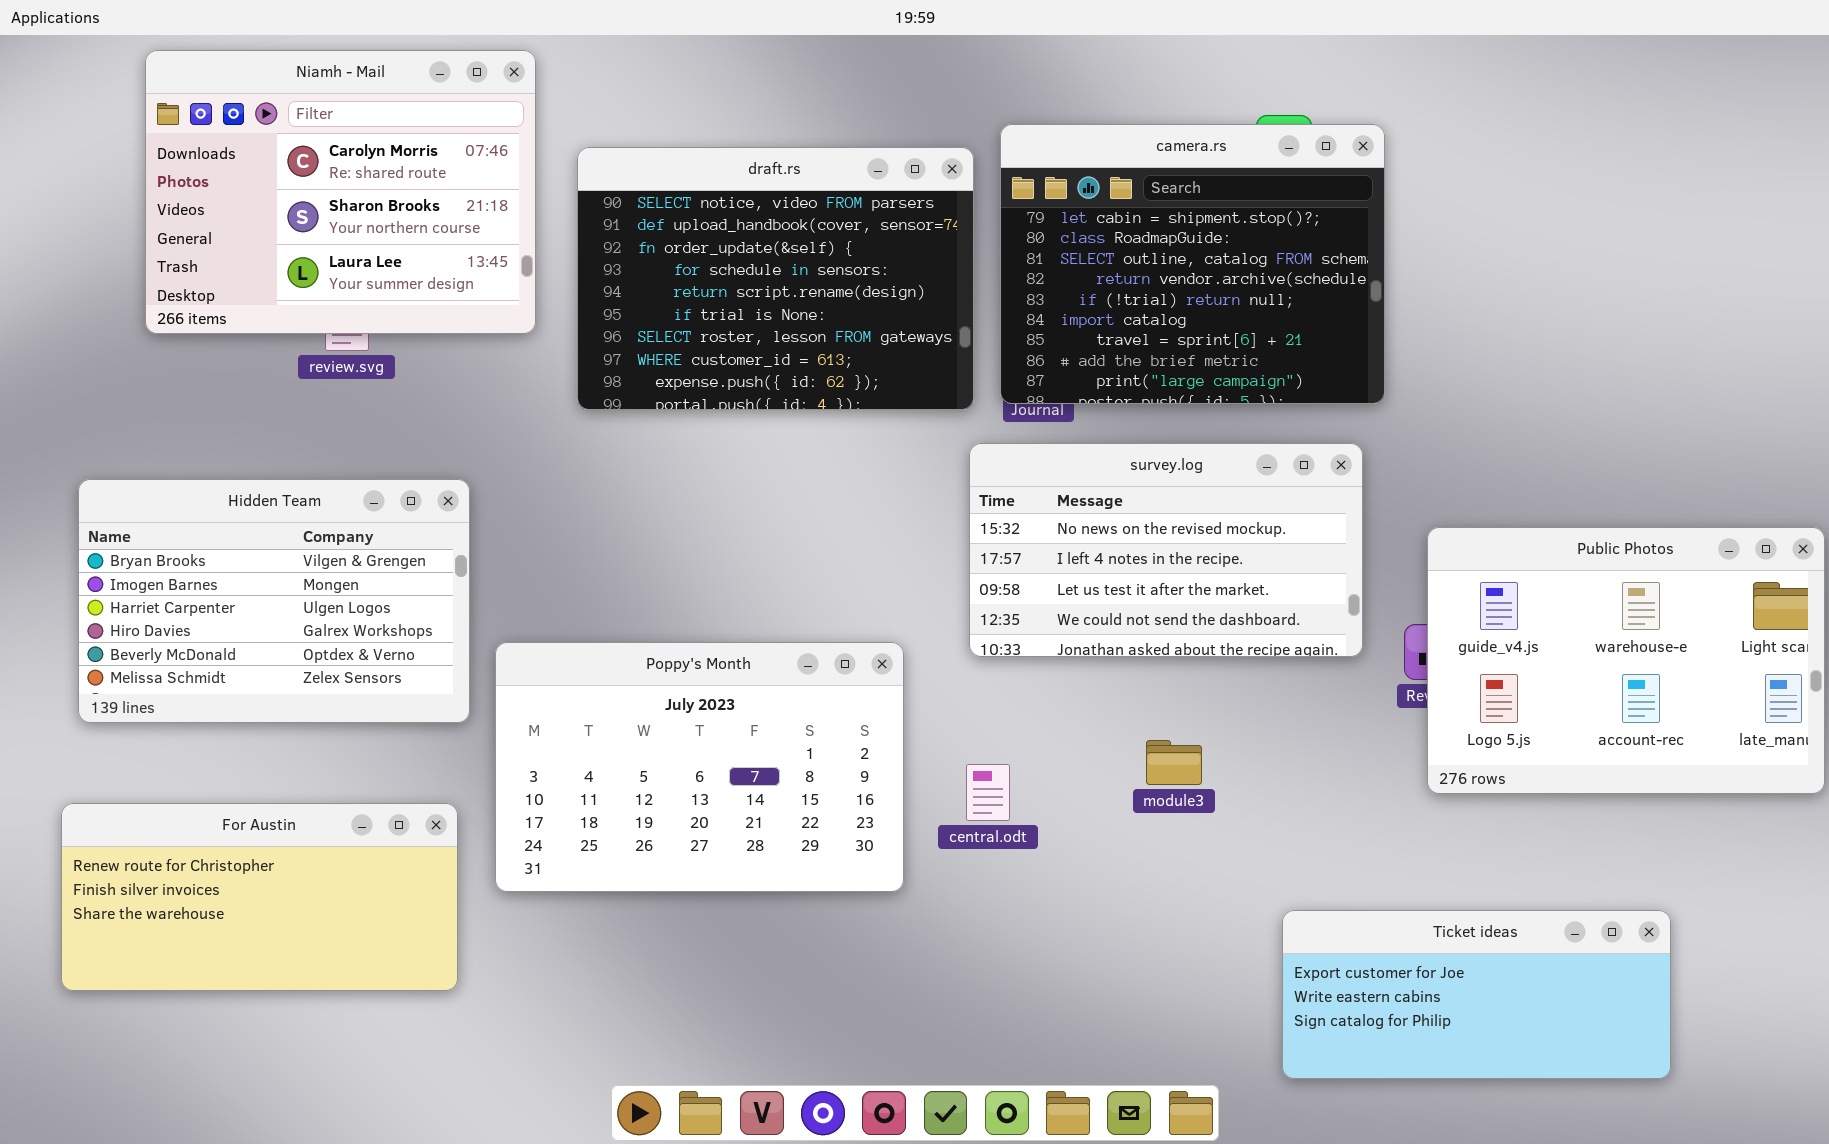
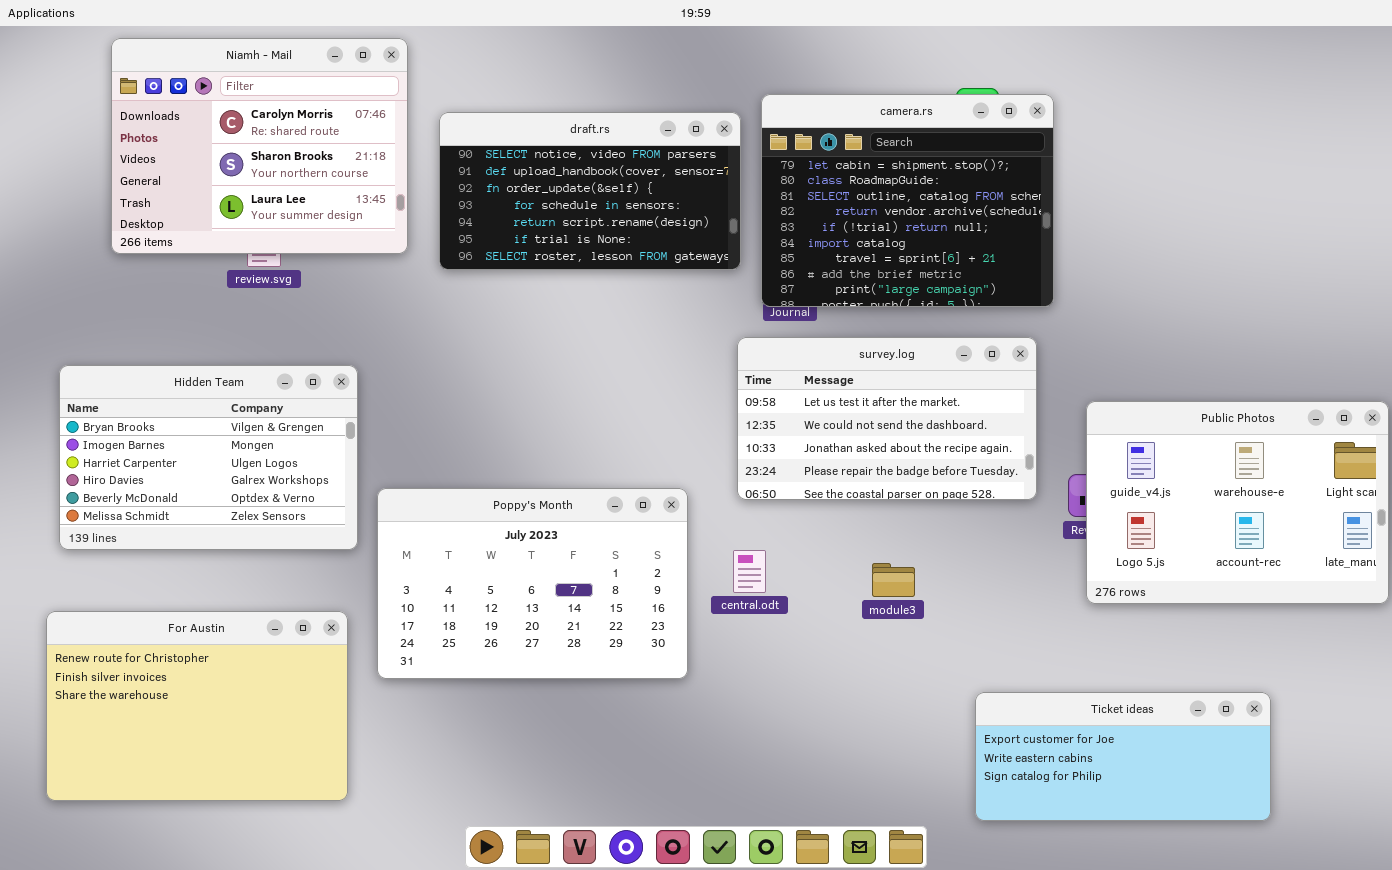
draft.rs: [577,147,974,410] -> [439,112,741,270], resized
survey.log: [969,443,1363,657] -> [737,337,1037,500], scrolled down 2 rows
central.odt: [966,764,1010,821] -> [733,550,766,593], moved
For Austin: [61,803,458,991] -> [46,611,348,801], resized

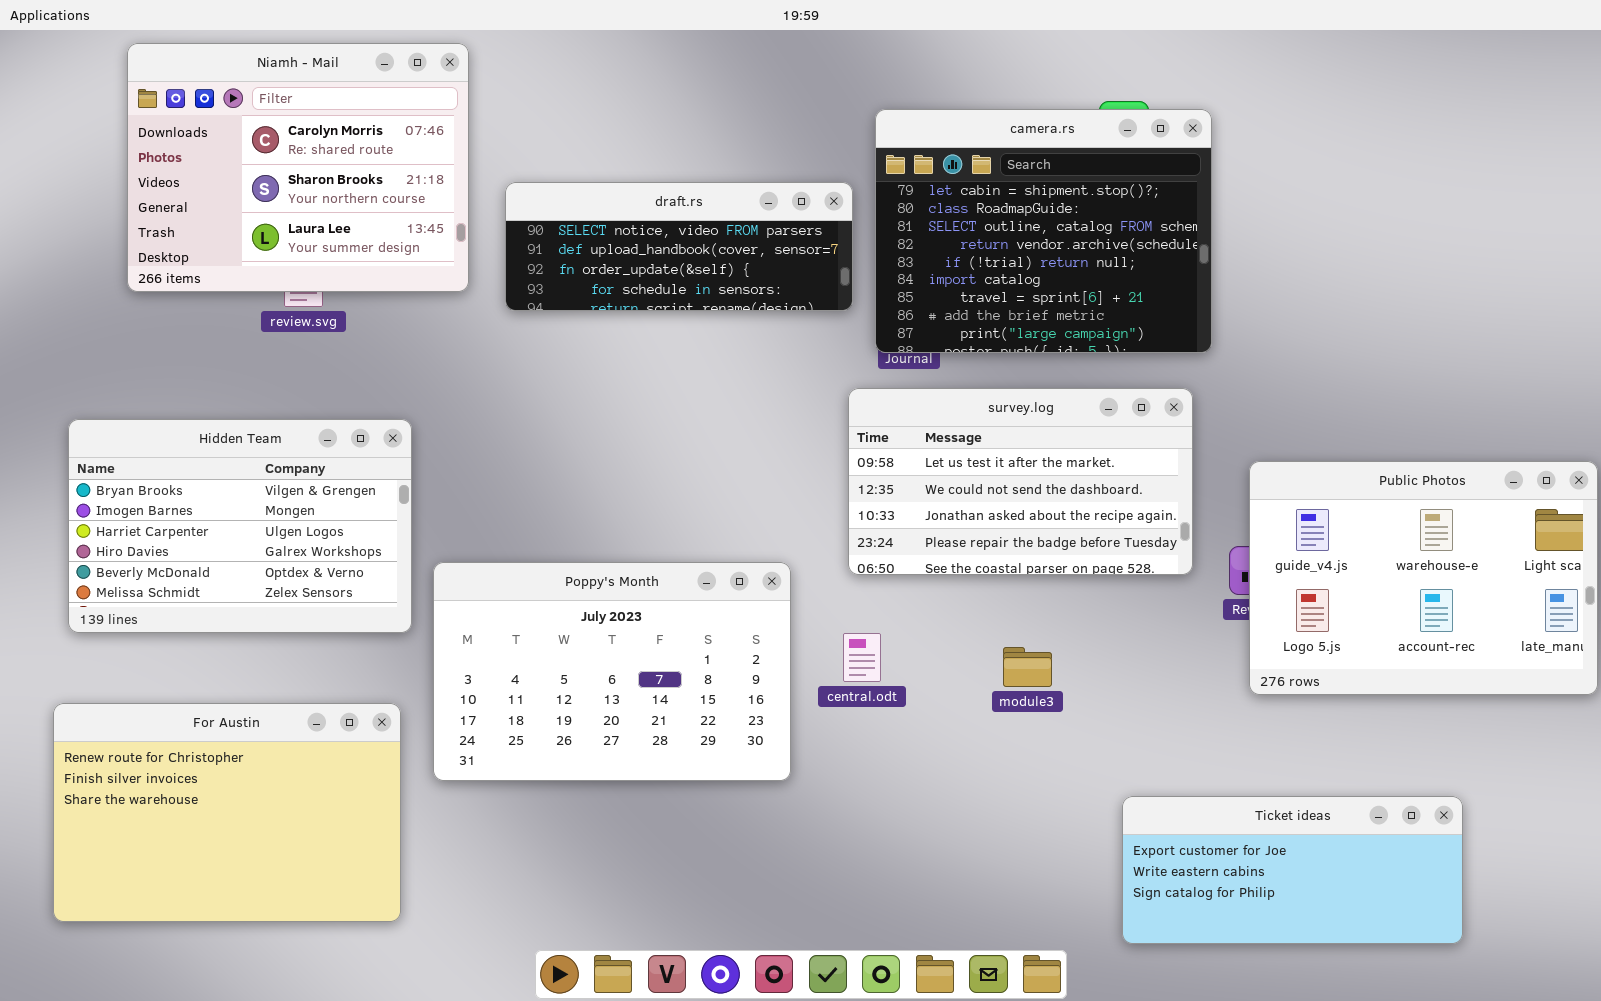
draft.rs: [439,112,741,270] -> [505,182,853,311], resized

